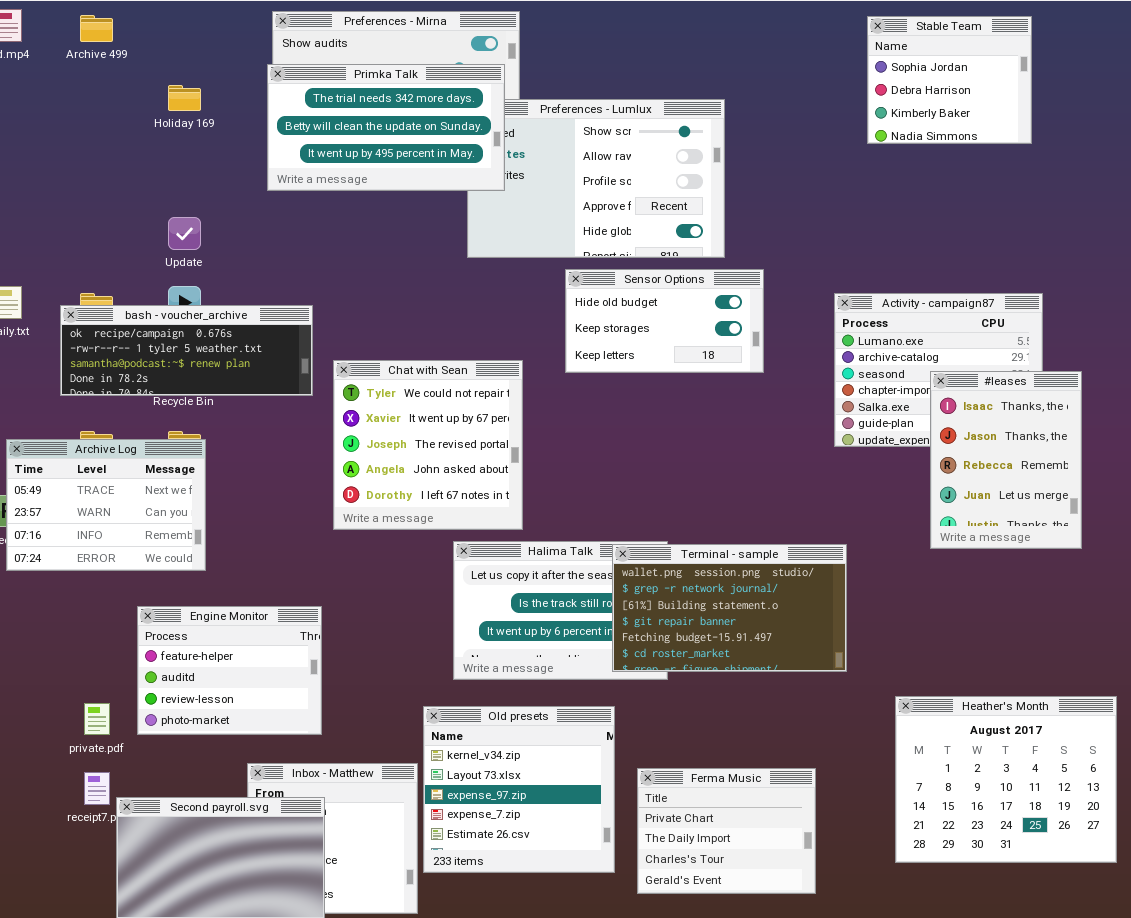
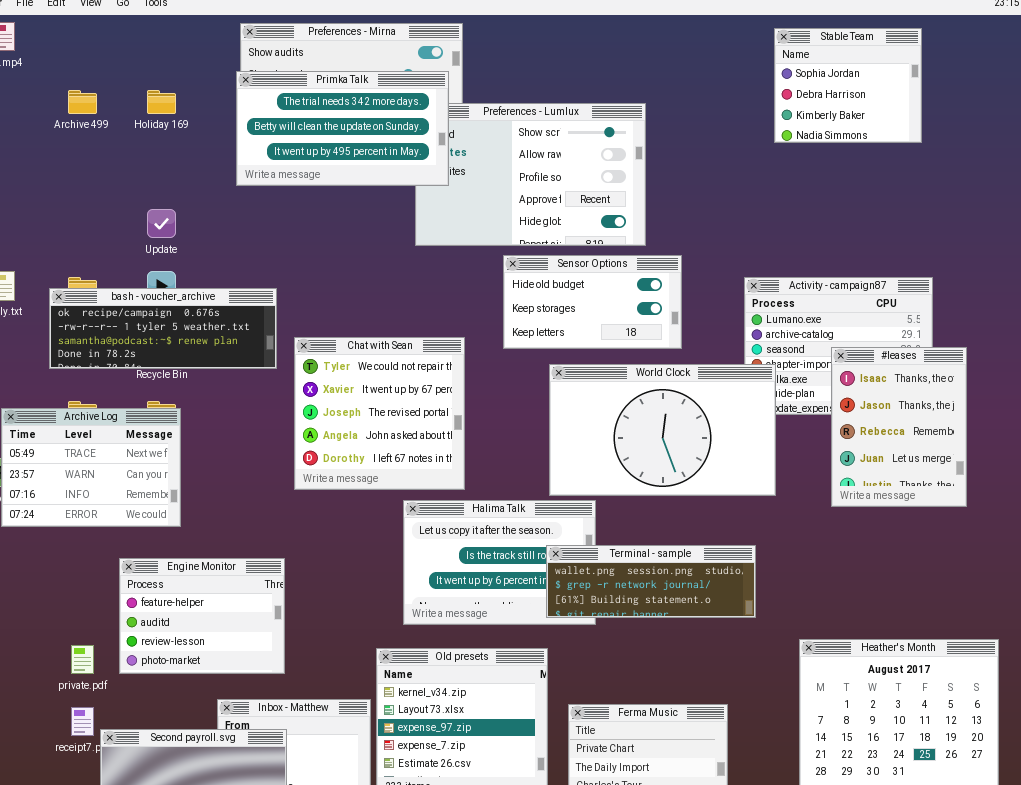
Archive 499: [80,15,113,42] -> [68,90,97,114], moved
World Clock: none -> [549,364,776,496], opened
Terminal - sample: [612,544,847,672] -> [546,545,756,618], resized

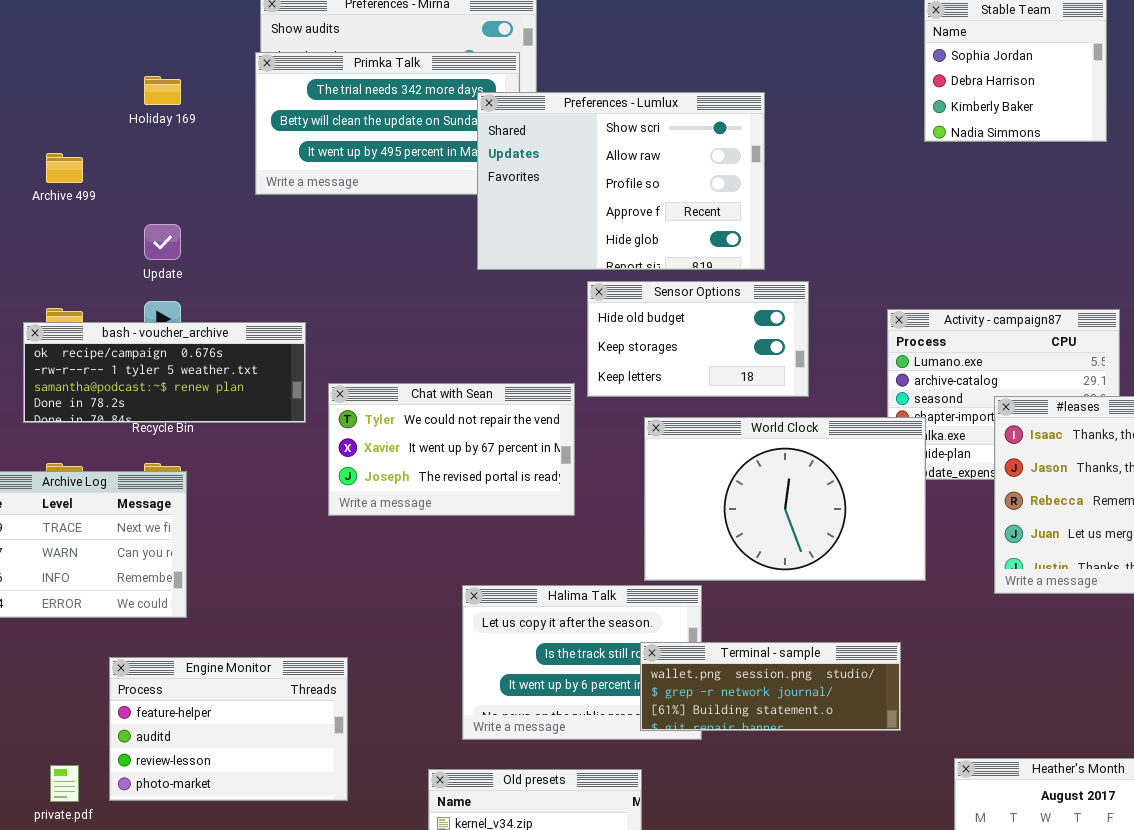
Archive 499: [68,90,97,114] -> [46,153,83,183], moved
Preferences - Lumlux: [415,103,646,246] -> [477,92,765,270], raised
Chat with Sean: [294,337,465,490] -> [328,383,575,516], resized
Engine Monitor: [119,558,285,674] -> [109,657,348,801], resized

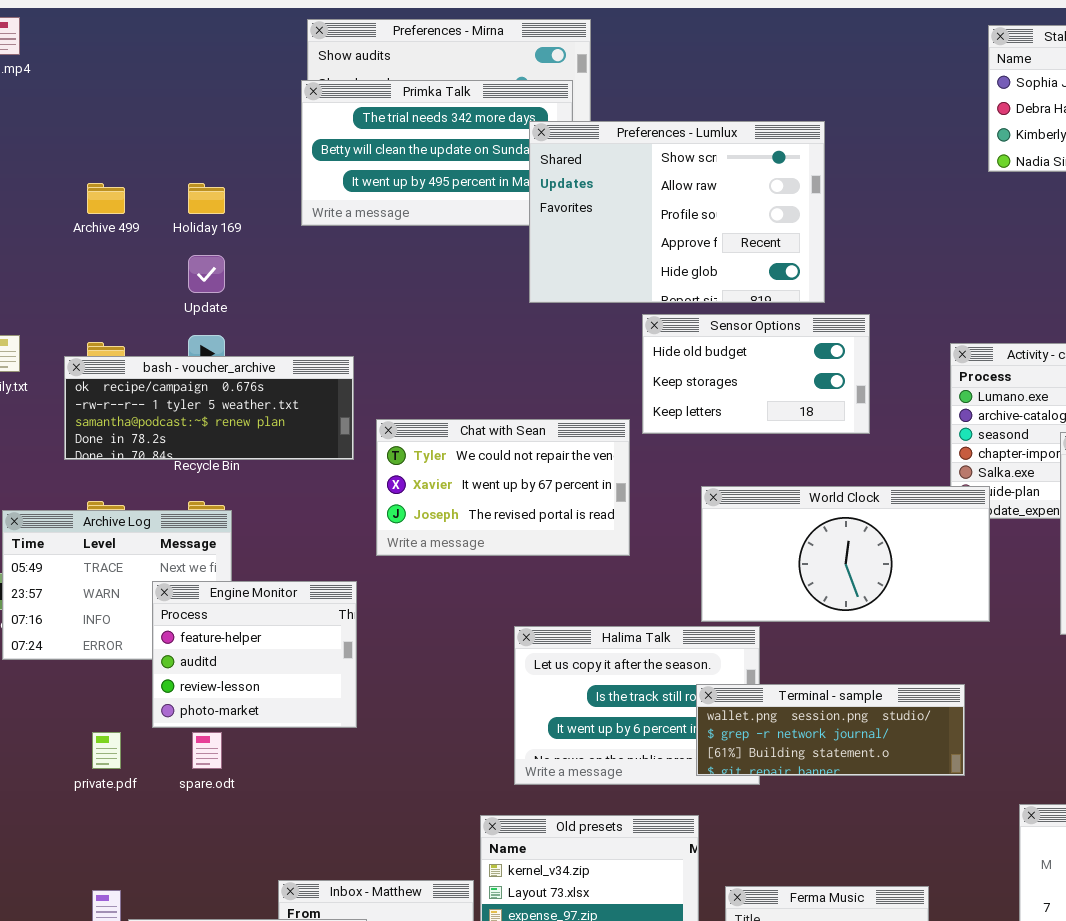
Holiday 169: [144,76,181,105] -> [188,183,225,214], moved
World Clock: [644,417,926,581] -> [701,486,990,622], resized
Engine Monitor: [109,657,348,801] -> [152,581,357,728], moved, resized
private.pdf: [50,765,79,802] -> [92,732,121,769], moved

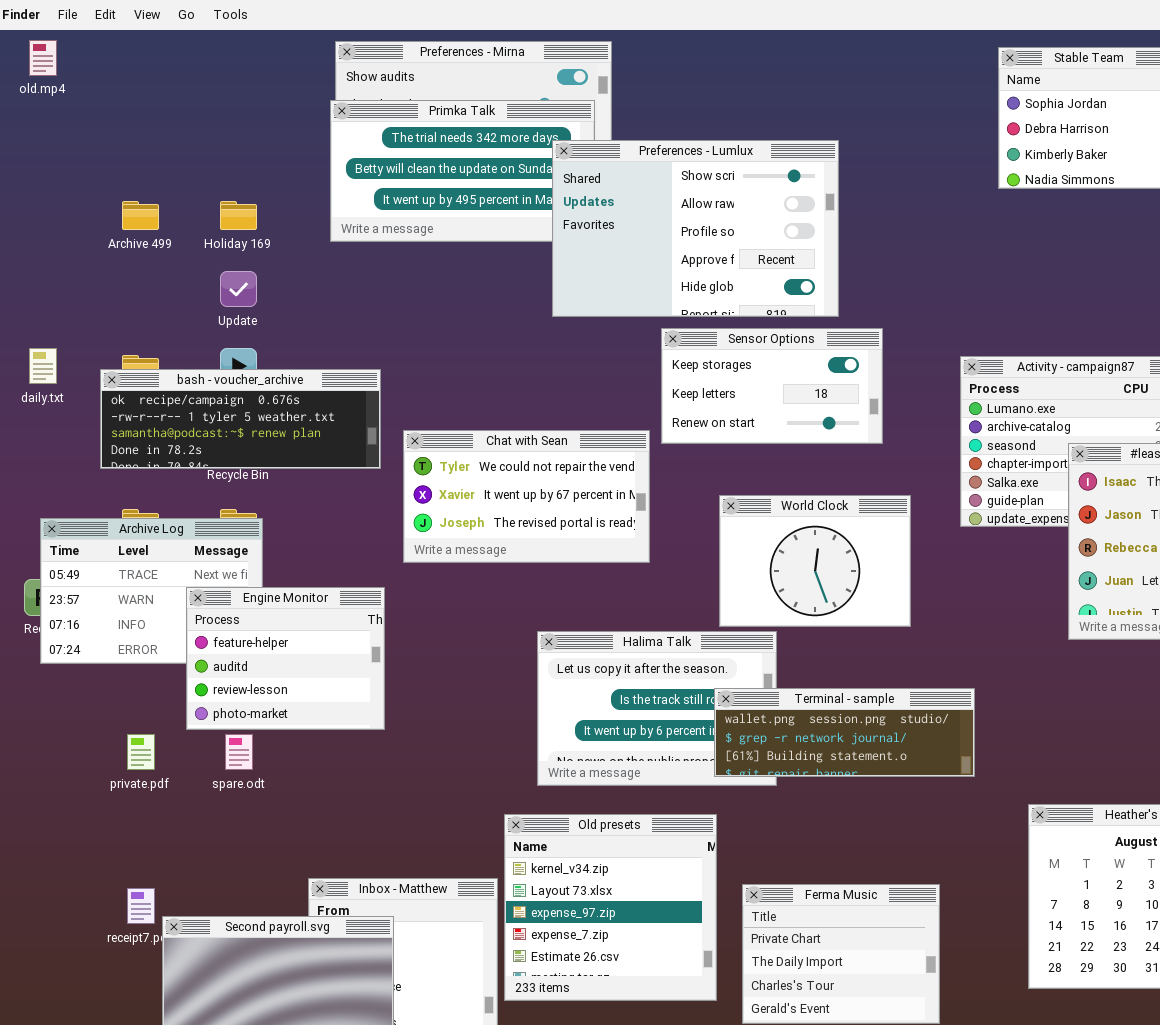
Sensor Options: [642,314,870,434] -> [661,328,883,444], scrolled down 1 row
World Clock: [701,486,990,622] -> [719,495,911,627], resized

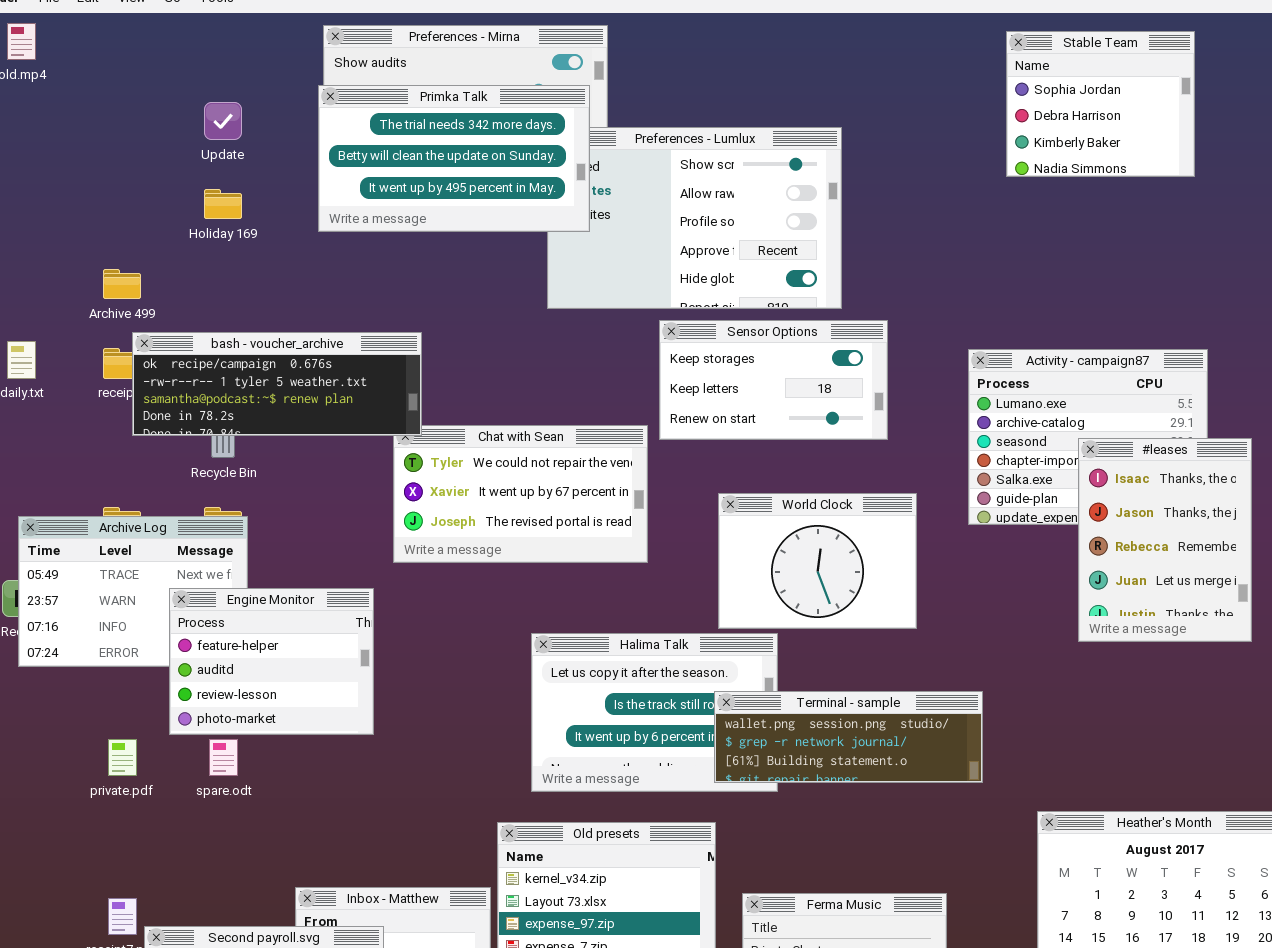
Primka Talk: [330,100,595,242] -> [318,85,590,232], raised
Archive 499: [122,201,159,230] -> [103,269,141,299], moved
Update: [220,271,257,307] -> [204,102,242,140], moved
bash - voucher_archive: [100,369,381,469] -> [132,332,422,436], moved

